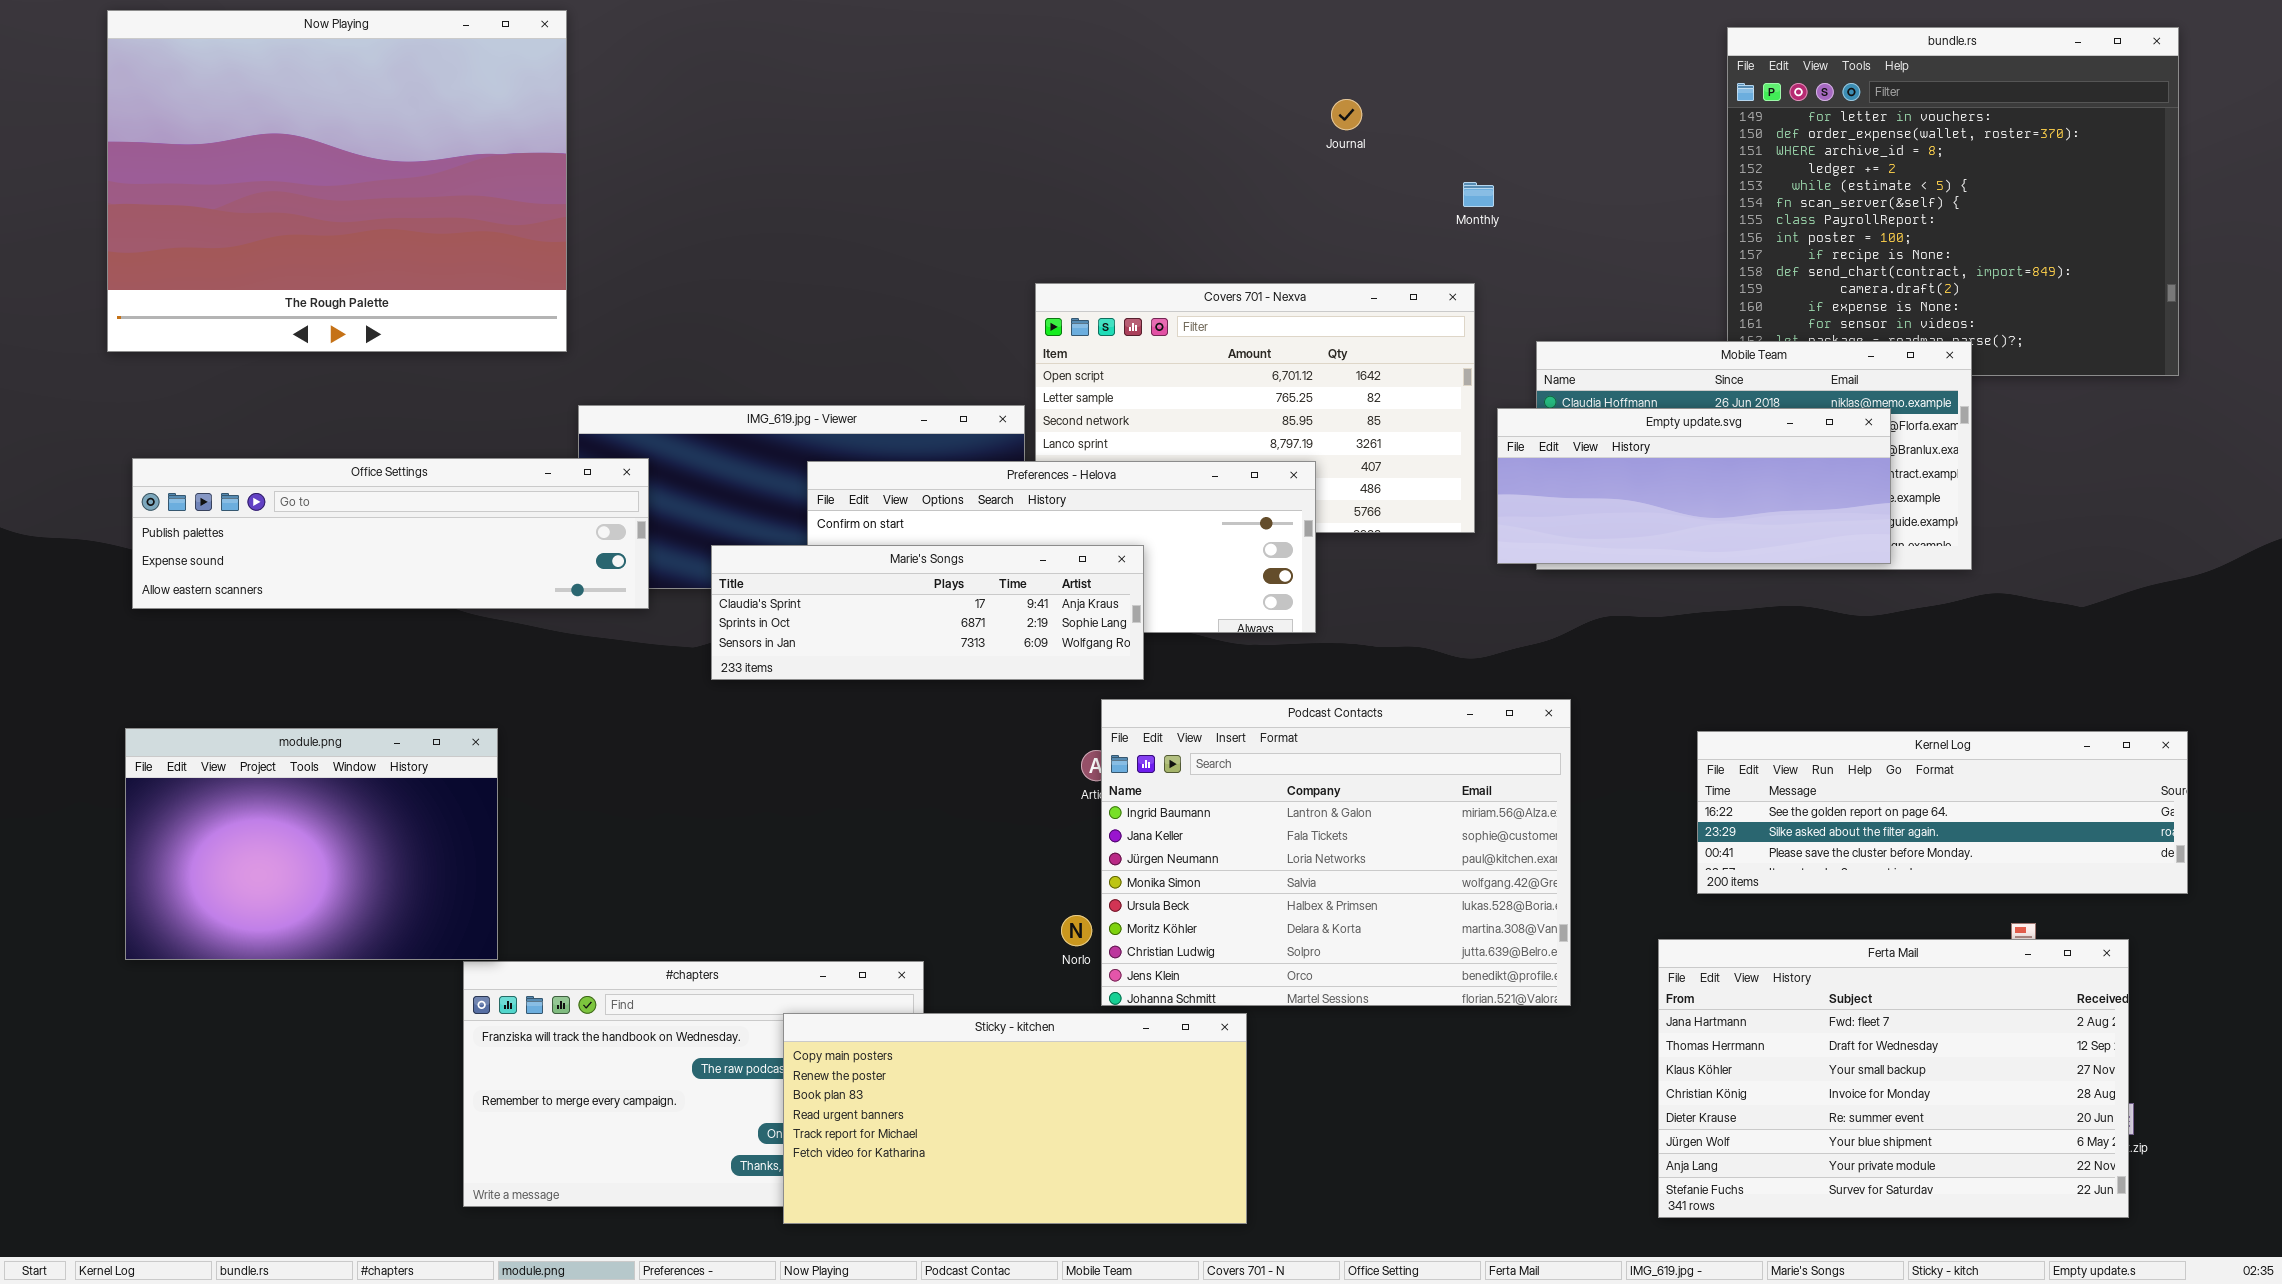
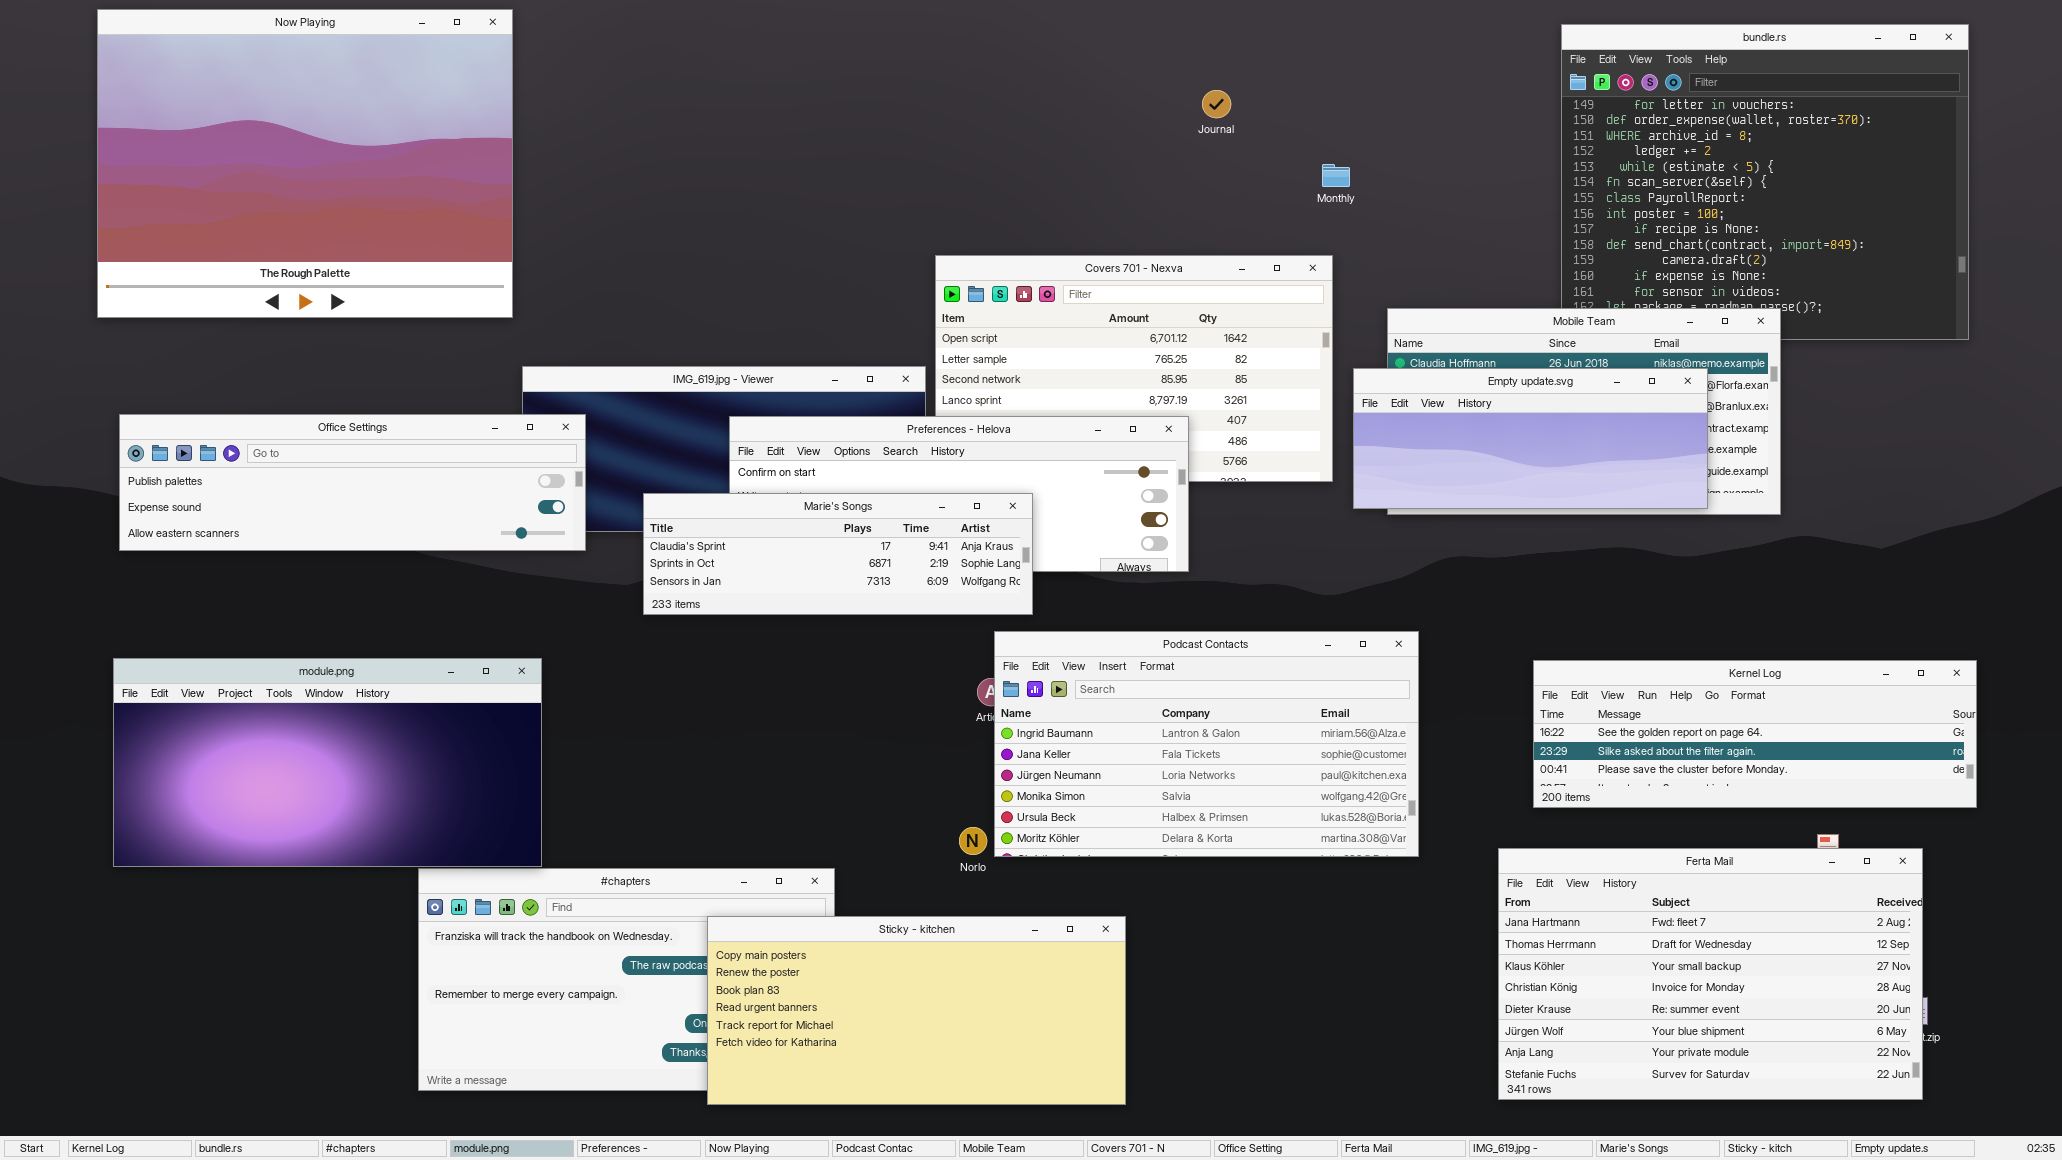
Podcast Contacts: [1101,699,1571,1006] -> [994,631,1419,857], resized
module.png: [125,728,498,960] -> [113,658,542,867], resized

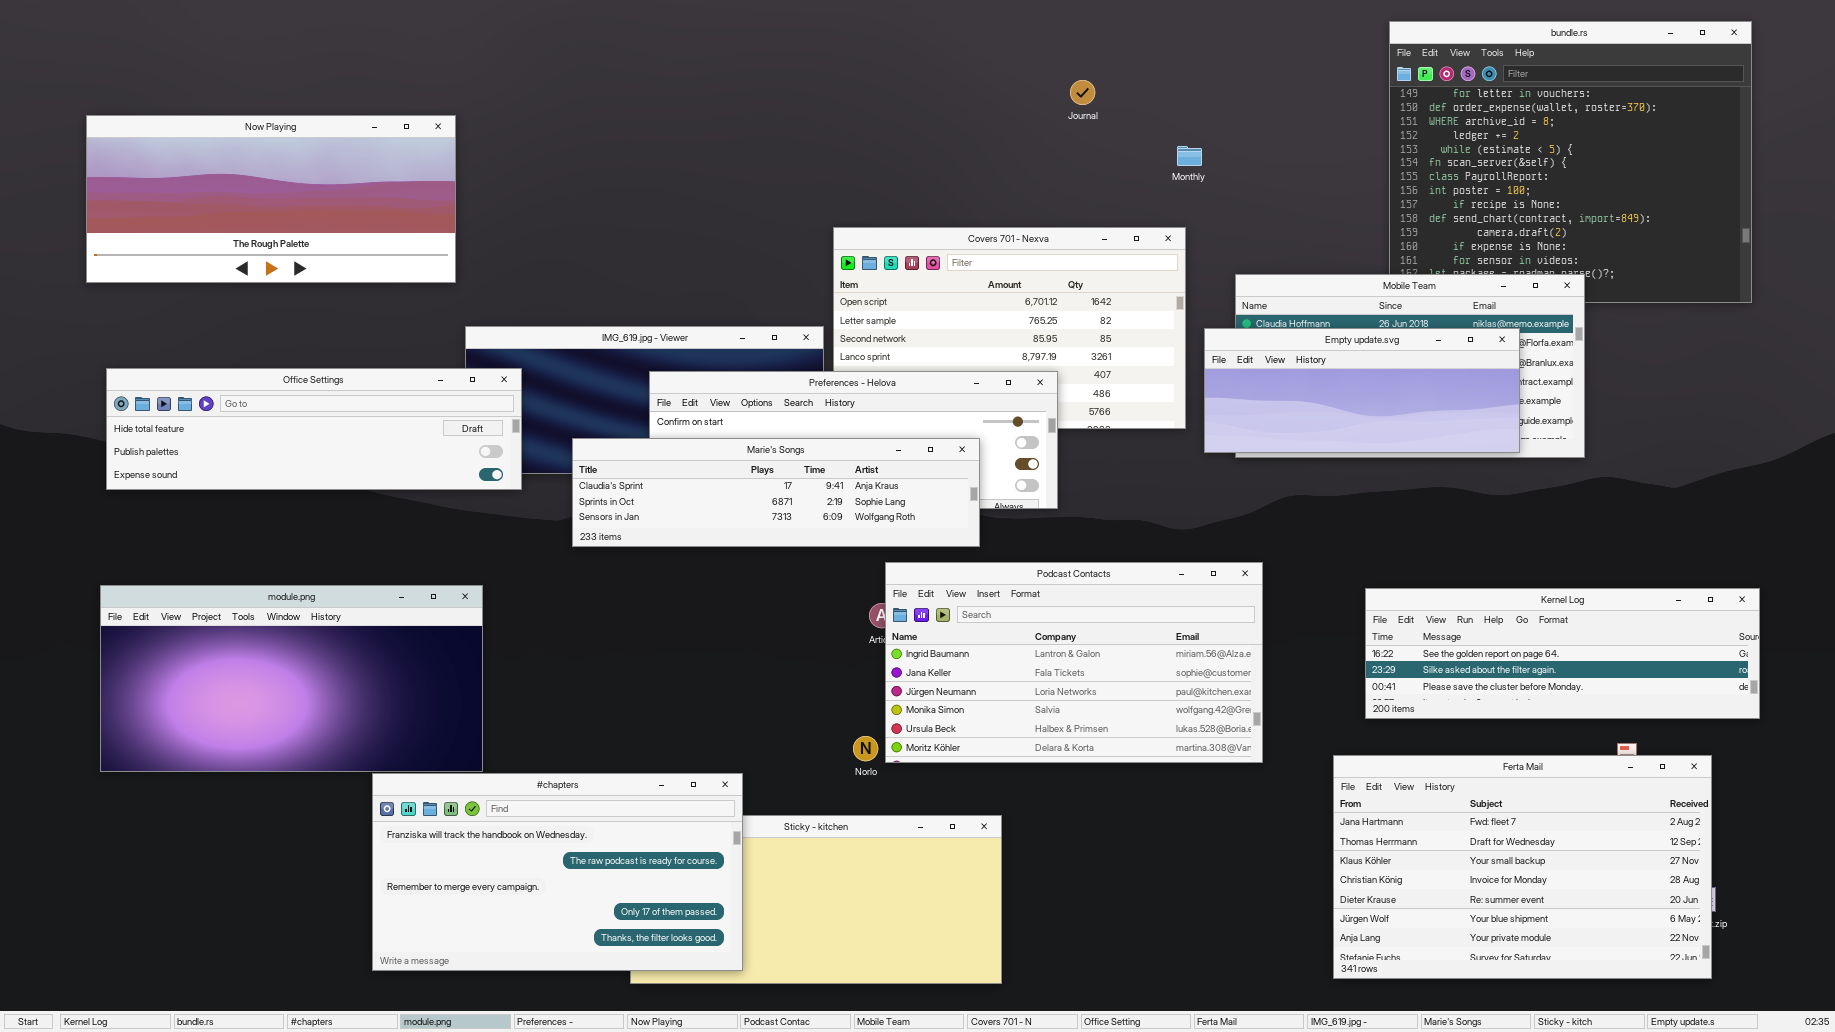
Now Playing: [97,9,513,318] -> [86,115,456,283], resized
Office Settings: [119,414,586,551] -> [106,368,522,490], scrolled up 1 row
Marie's Songs: [643,493,1033,615] -> [572,438,980,547], resized
#chapters: [418,868,835,1091] -> [372,773,743,971], raised

